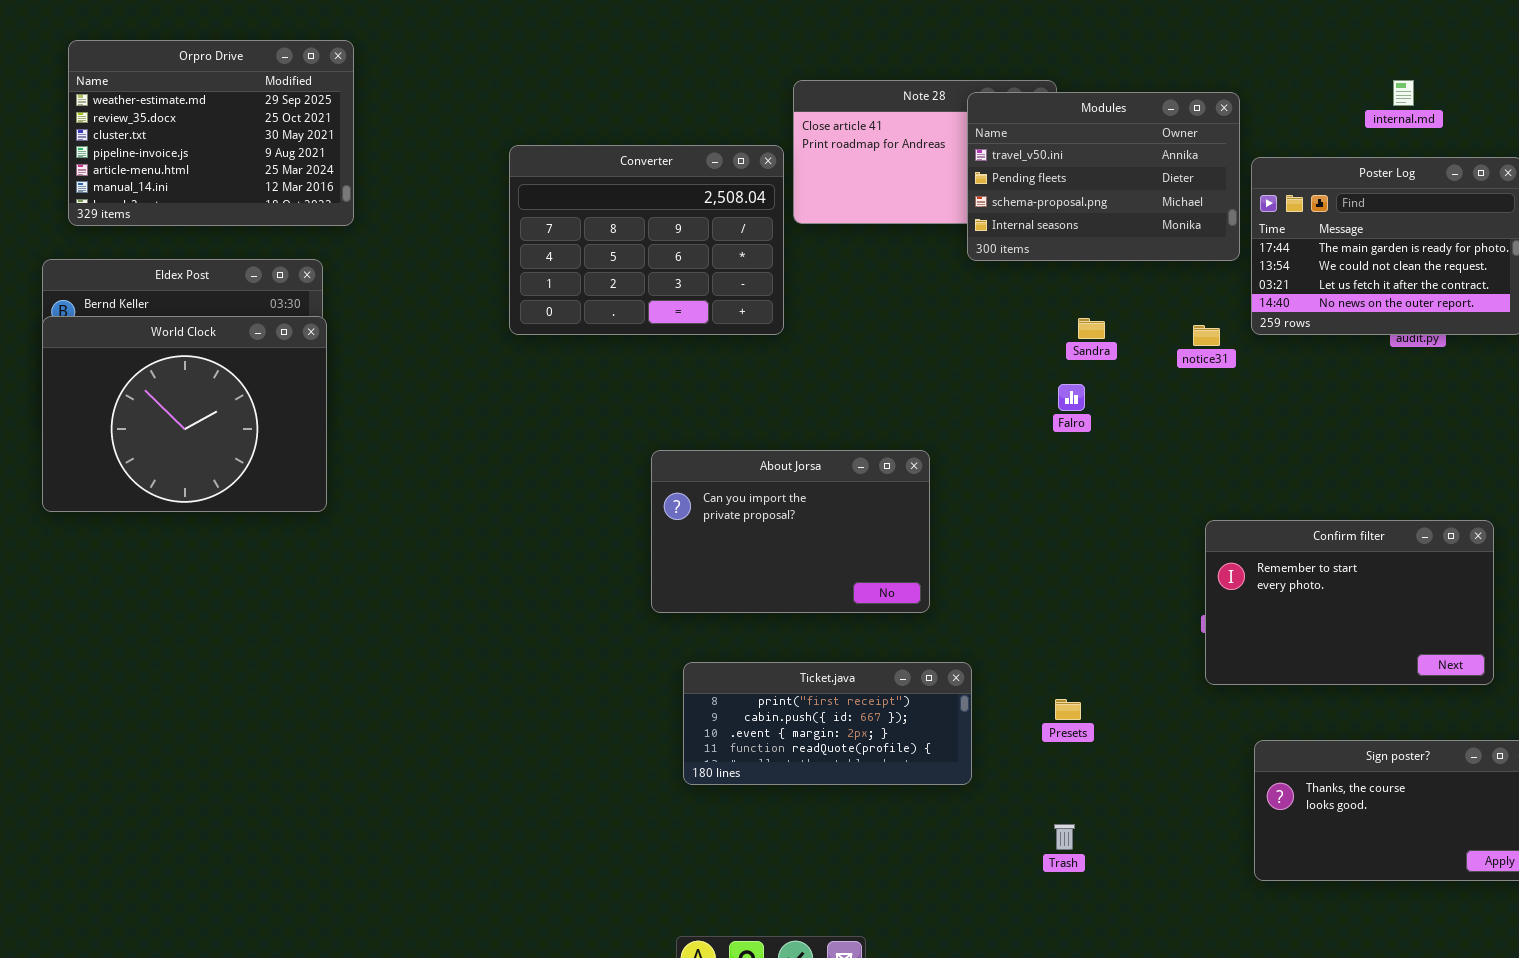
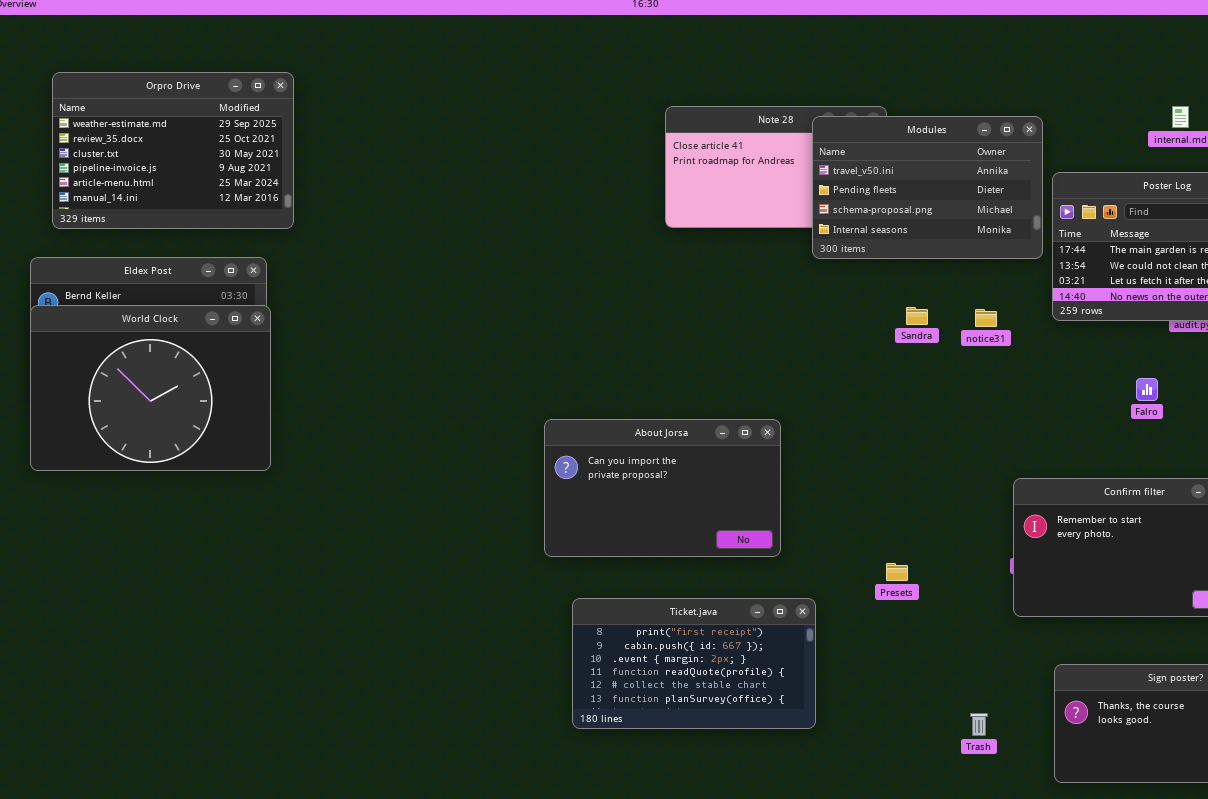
Converter: [509,145,784,335] -> none, closed
notice31: [1193,325,1220,346] -> [975,309,997,327], moved
Falro: [1058,384,1085,411] -> [1136,378,1158,401], moved
Ticket.java: [683,662,972,785] -> [572,598,816,729], resized
Presets: [1055,699,1081,720] -> [886,563,908,581], moved
Trash: [1054,824,1075,850] -> [970,713,988,736], moved

